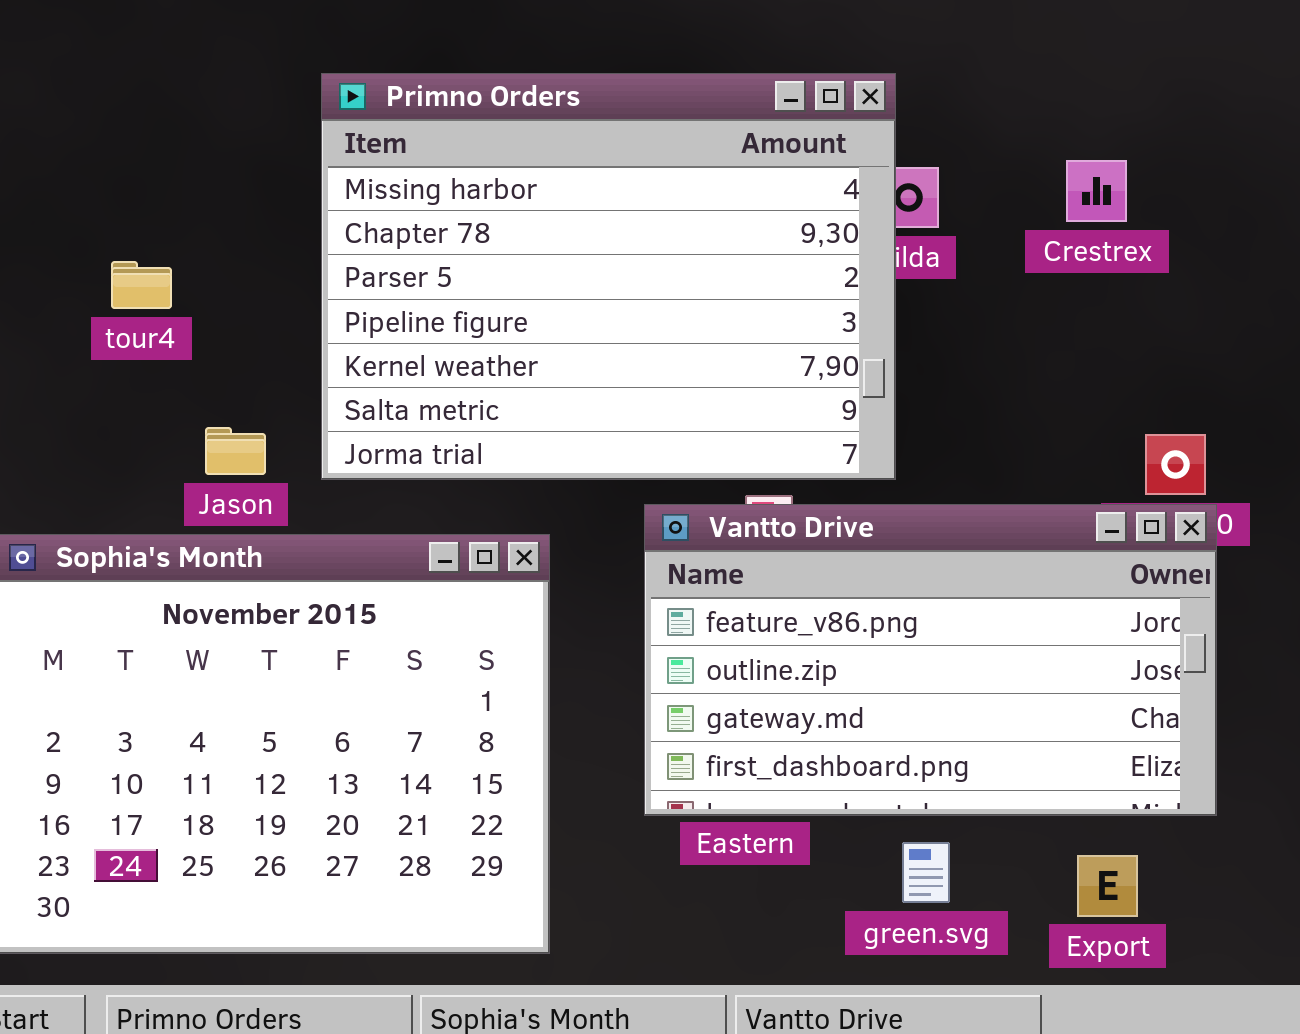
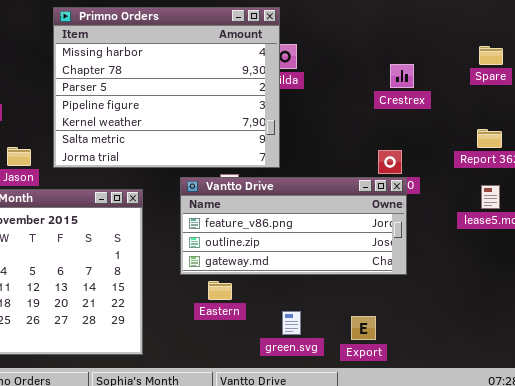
Crestrex: [1066,160,1127,222] -> [390,64,414,88], moved
Vantto Drive: [644,504,1217,816] -> [180,177,407,275], resized

